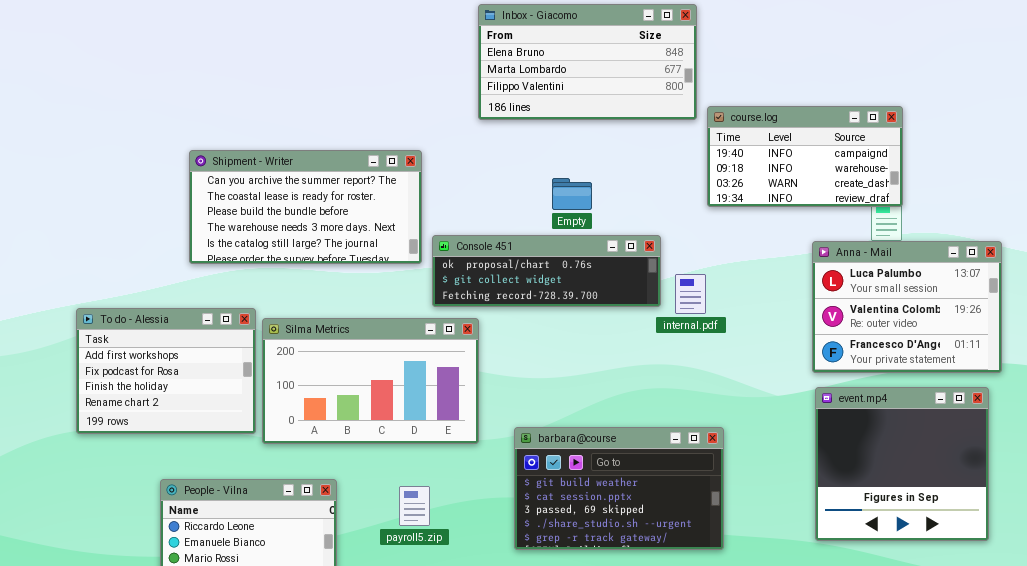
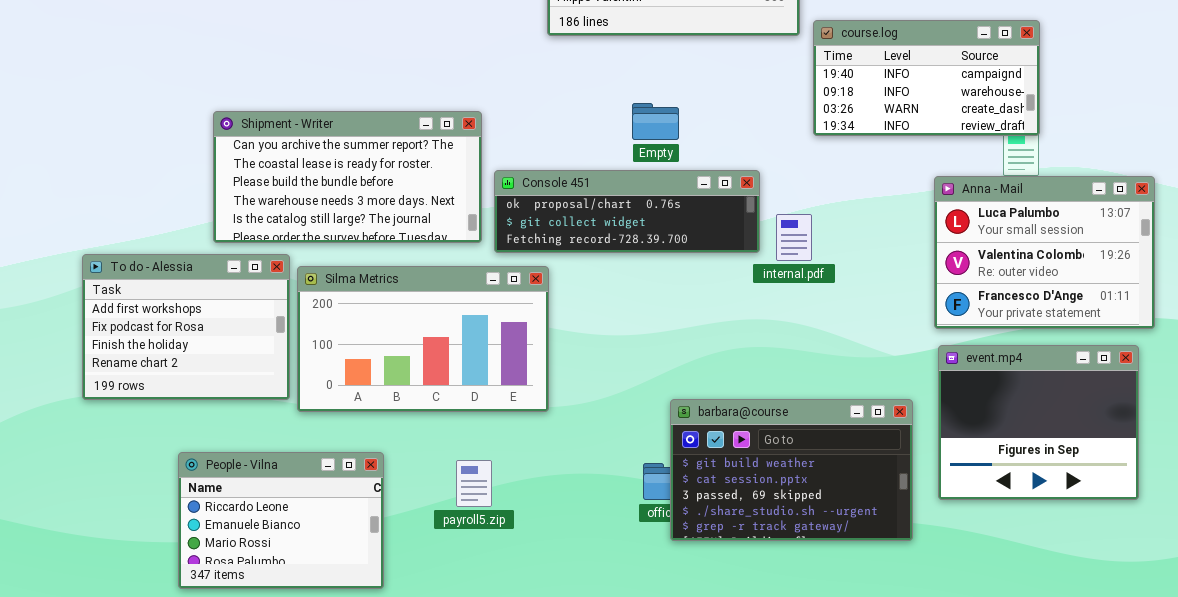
Shipment - Writer: [189,150,422,264] -> [213,111,482,243], moved
event.mp4: [815,387,989,541] -> [938,345,1139,500], resized
barbara@course: [514,427,724,550] -> [670,399,913,541], moved

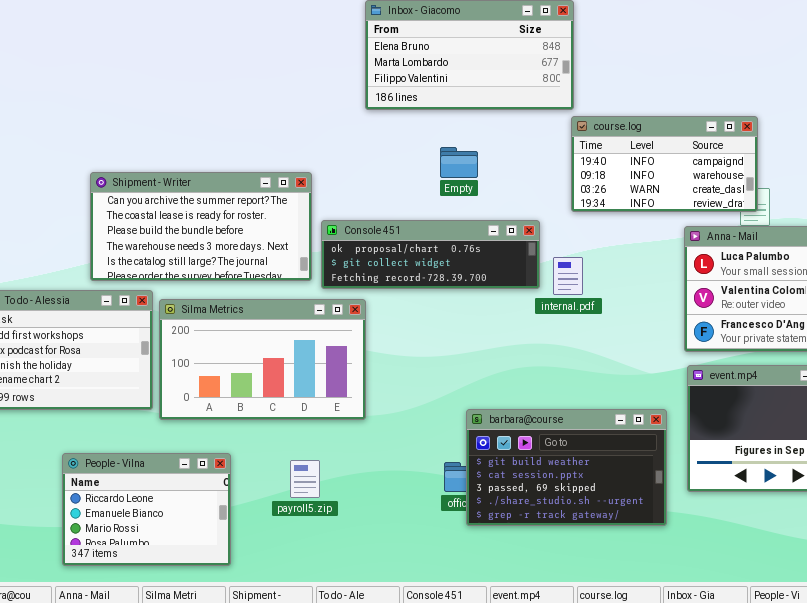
course.log: [813,20,1040,136] -> [571,116,758,212], moved
Empty: [632,103,679,140] -> [440,147,478,178], moved

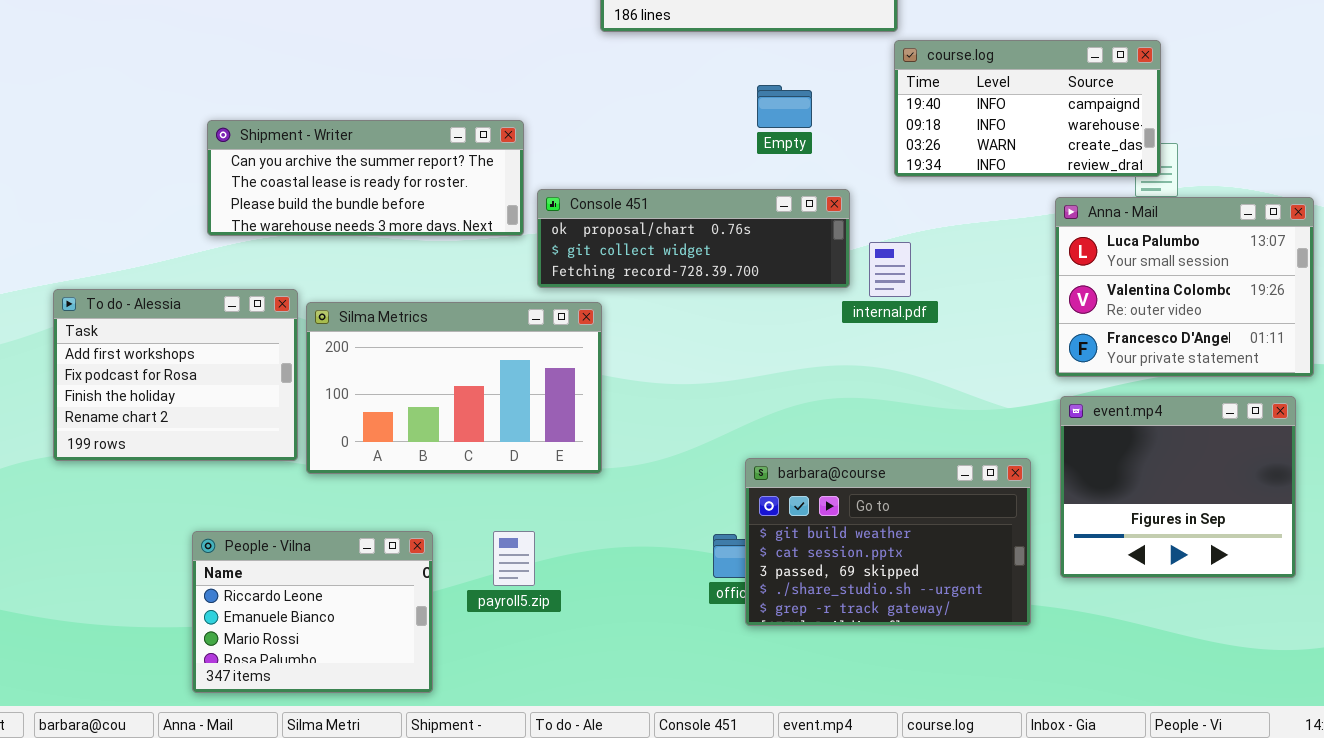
Empty: [440,147,478,178] -> [757,85,812,128], moved
Shipment - Writer: [90,172,312,281] -> [207,120,524,236], resized
People - Vilna: [62,453,231,566] -> [192,531,433,693], moved

